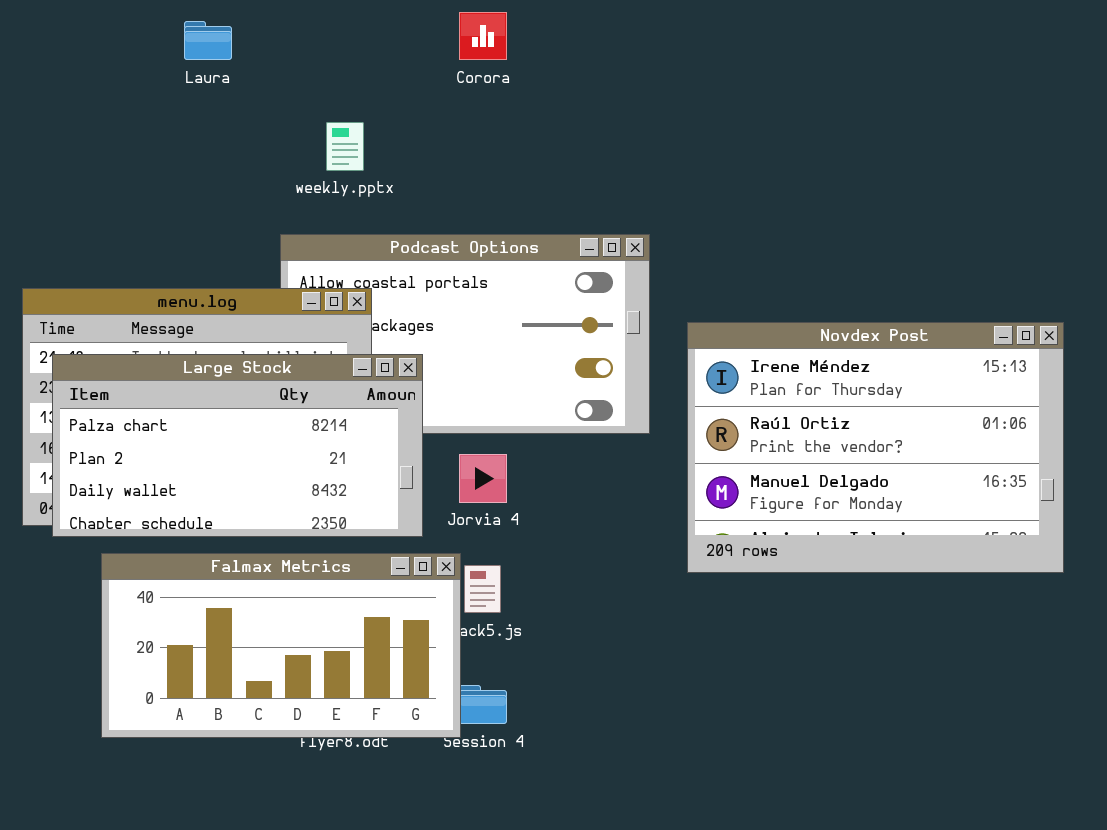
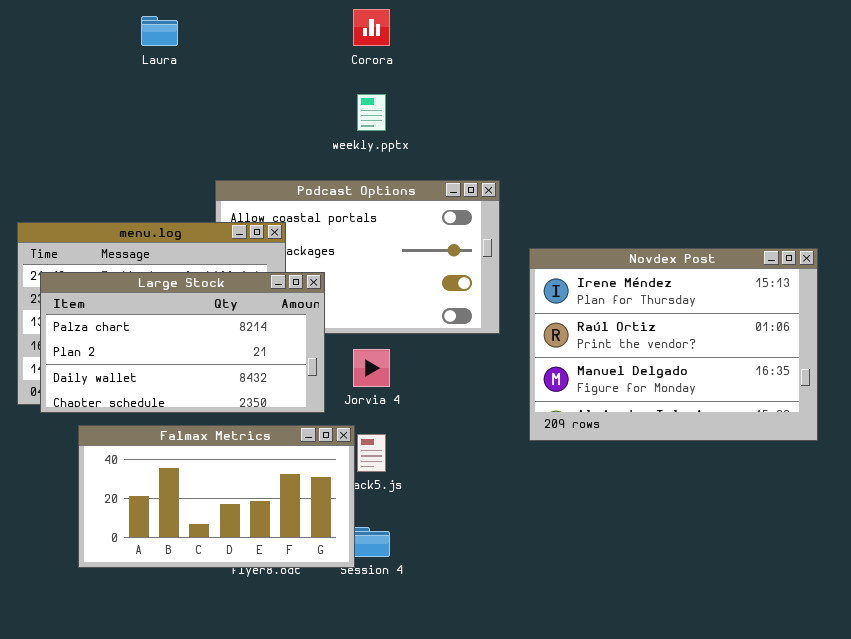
weekly.pptx: [326,122,364,171] -> [357,94,386,131], moved

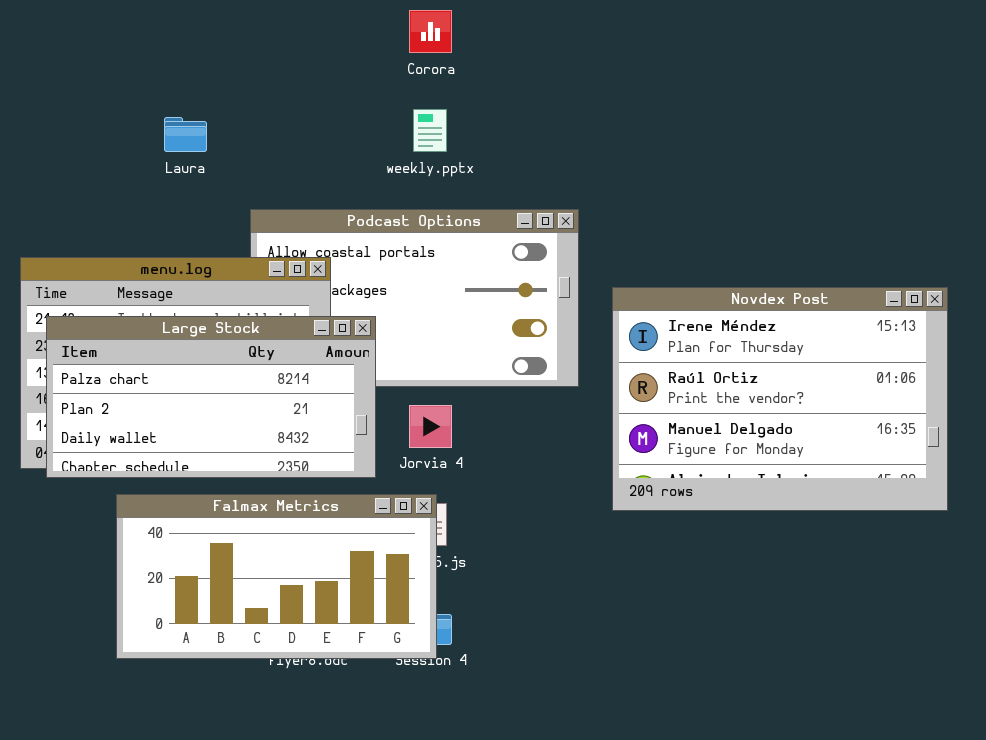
Laura: [141,16,178,46] -> [164,117,207,152], moved
Falmax Metrics: [78,425,355,568] -> [116,494,437,659], moved

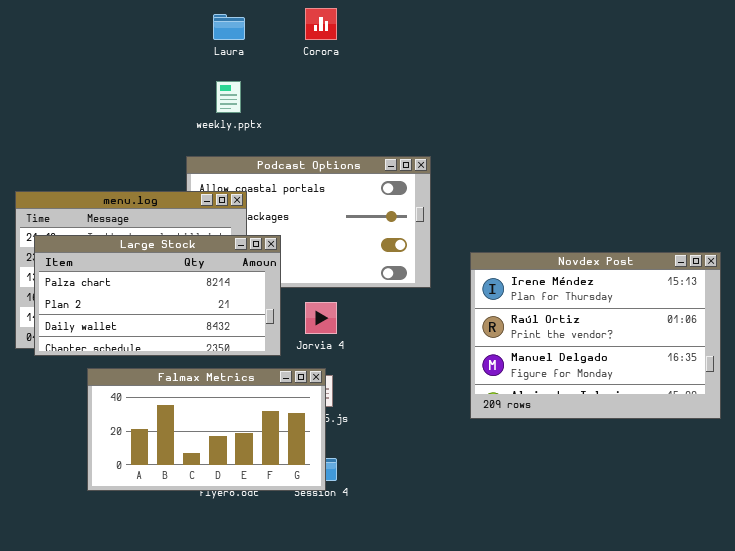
weekly.pptx: [413,109,447,152] -> [216,81,241,113], moved
Laura: [164,117,207,152] -> [213,14,245,40], moved
Novdex Post: [612,287,948,511] -> [470,252,721,419], moved

